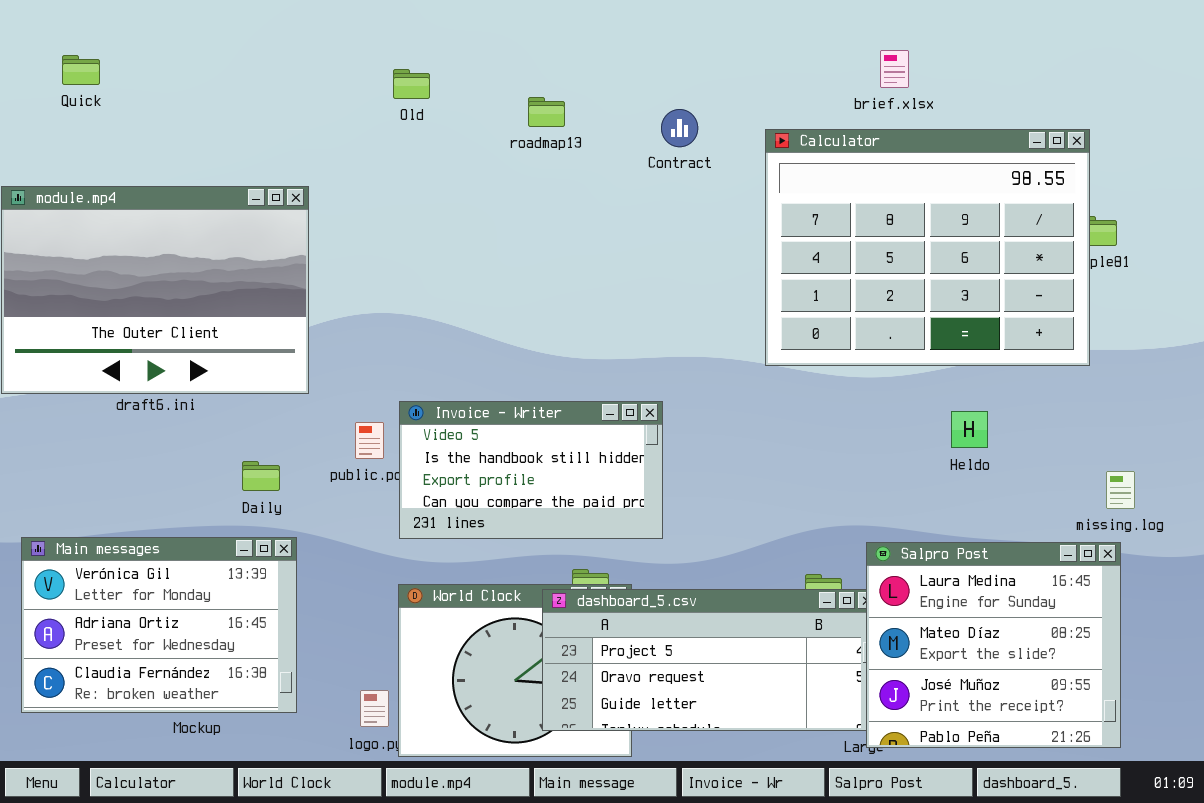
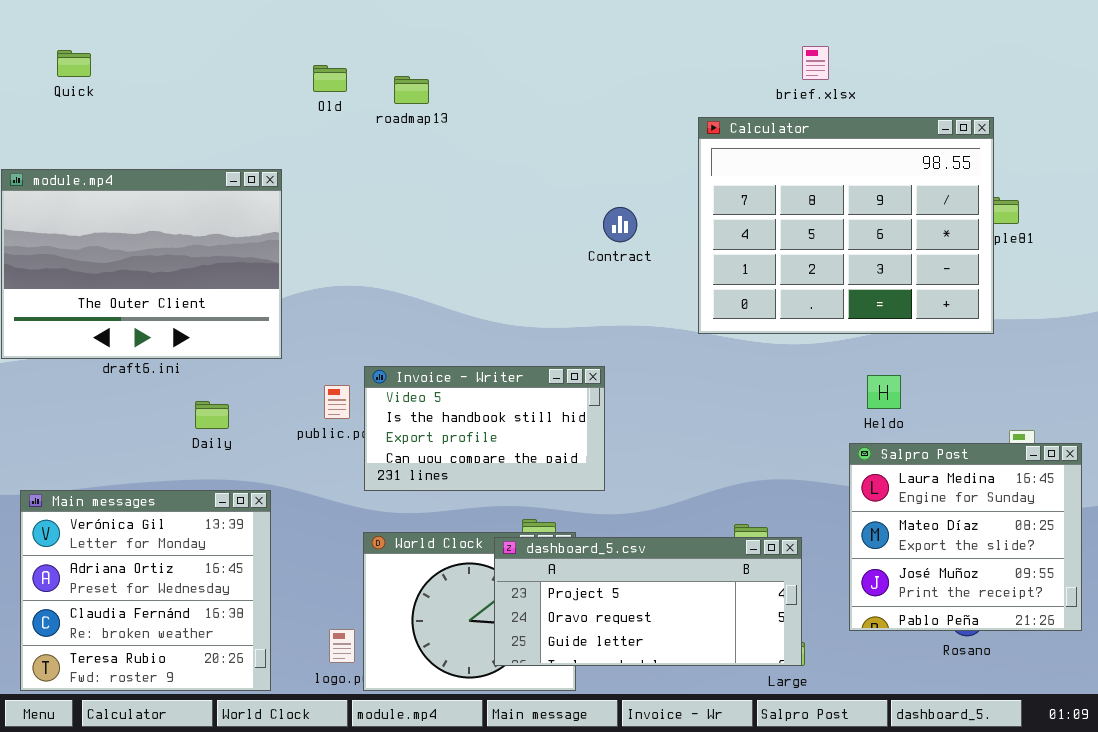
Old: [393,69,430,99] -> [313,65,347,92], moved
roadmap13: [528,97,565,127] -> [394,76,429,104], moved
Contract: [661,109,698,147] -> [603,207,637,242], moved
Daily: [242,461,280,491] -> [195,401,229,429], moved
Main messages: [21,537,297,713] -> [20,490,271,691], resized
Salpro Post: [866,542,1121,748] -> [849,443,1082,631], moved

